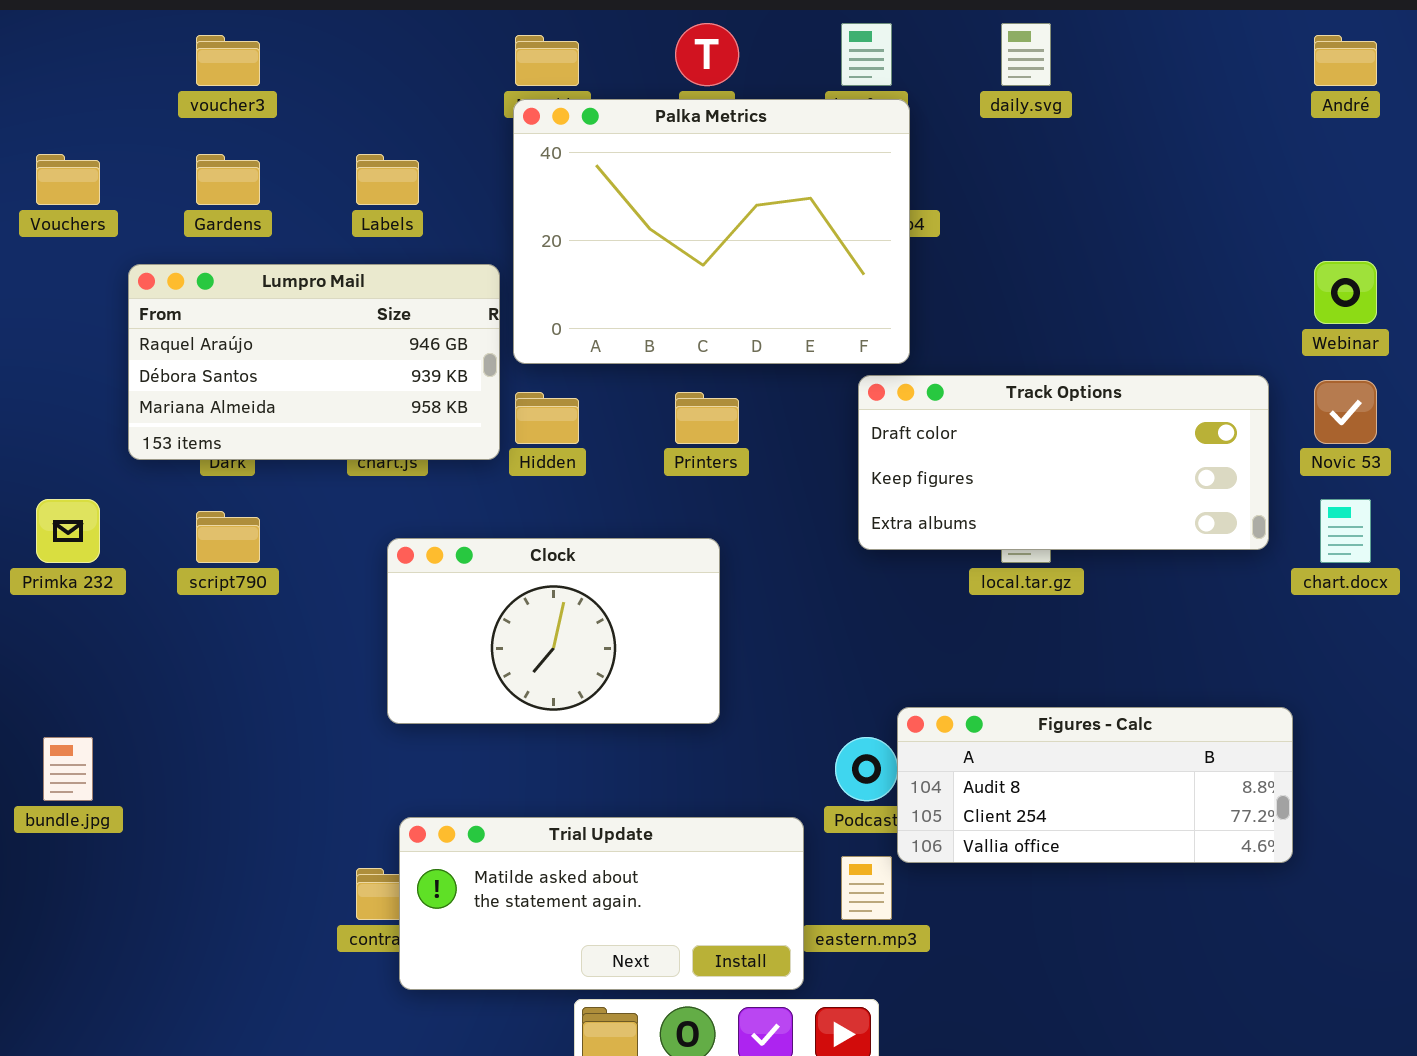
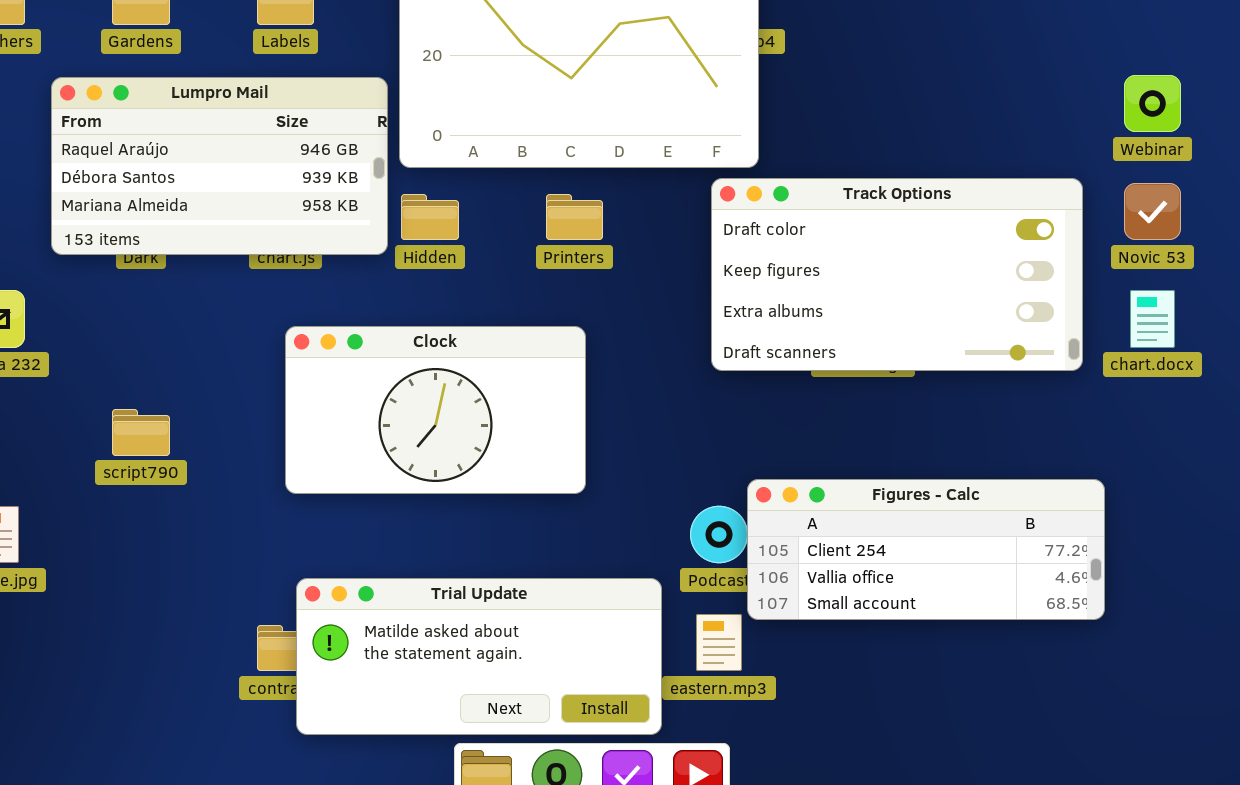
Track Options: [858,375,1269,550] -> [711,178,1083,371], resized
script790: [196,511,260,563] -> [112,409,170,456], moved
Figures - Calc: [897,707,1293,863] -> [747,479,1105,620], scrolled down 1 row

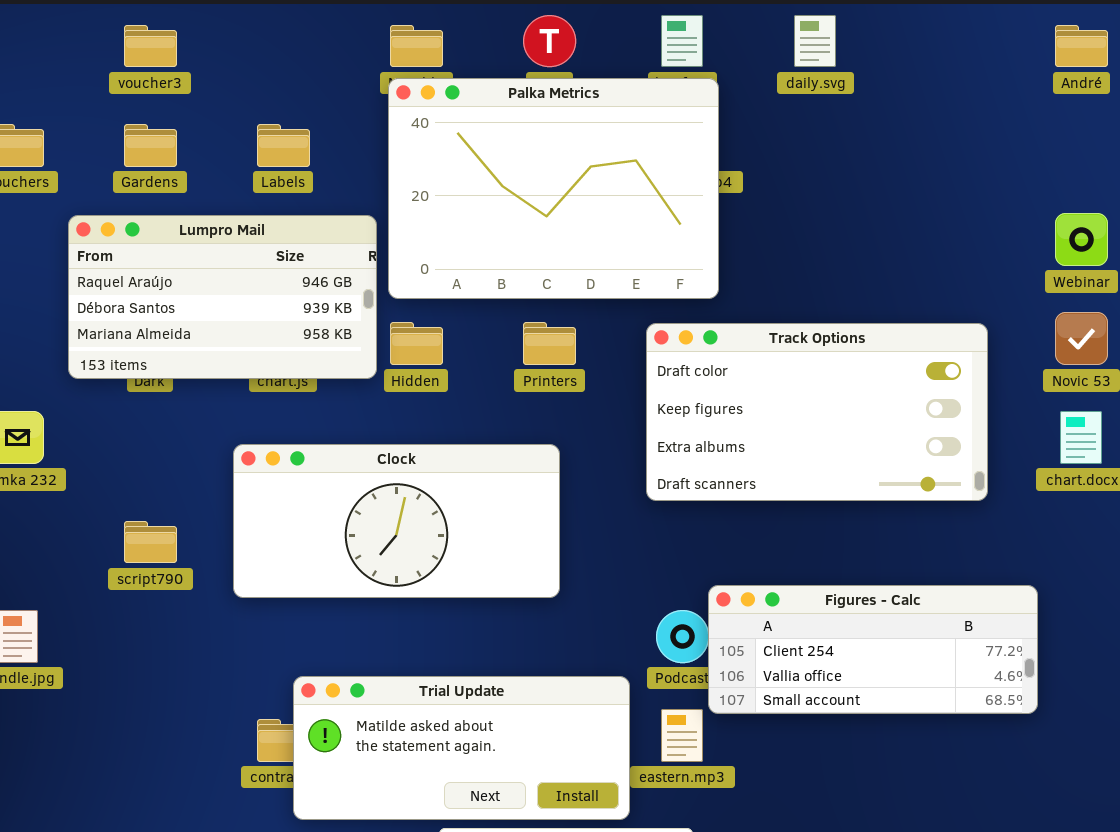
Track Options: [711,178,1083,371] -> [646,323,988,501], moved
Clock: [285,326,586,494] -> [233,444,560,598], resized

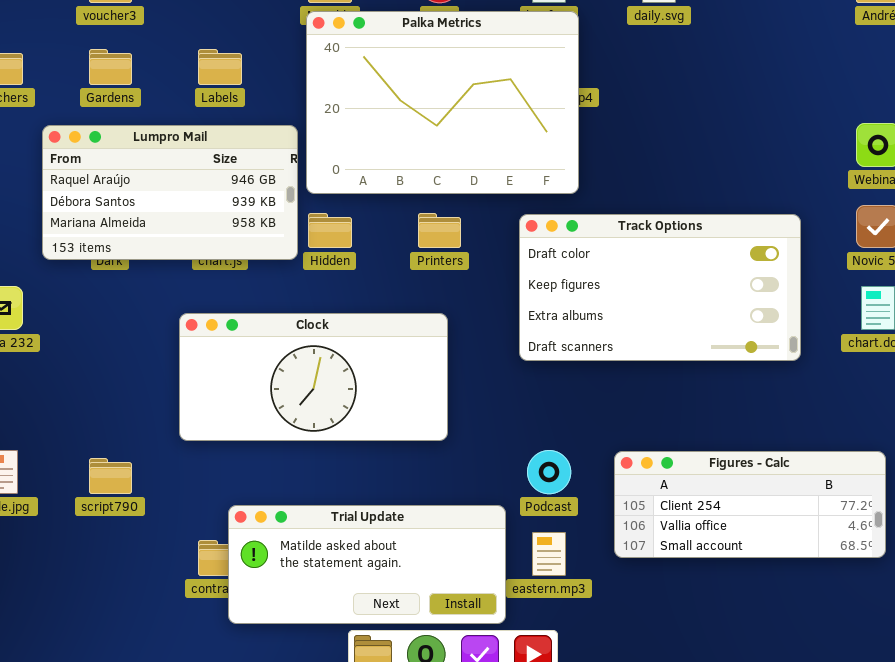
script790: [124,521,177,563] -> [89,458,132,494], moved
Figures - Calc: [708,585,1038,714] -> [614,451,886,558], moved

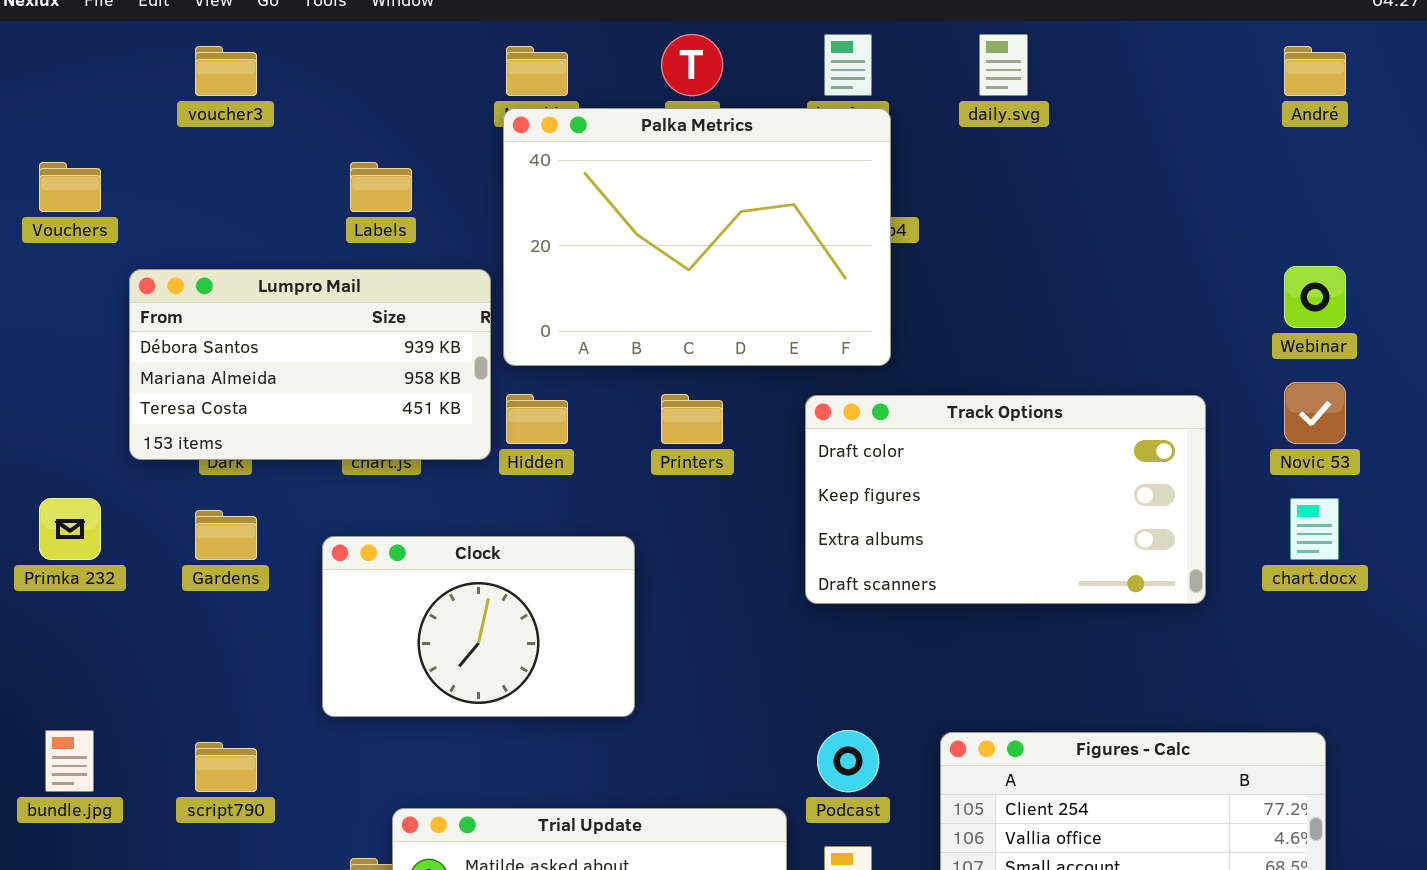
Gardens: [89,49,132,85] -> [195,510,257,560], moved
Lumpro Mail: [42,125,298,260] -> [129,269,491,460], scrolled down 1 row
Clock: [179,313,448,441] -> [322,536,635,717], resized

